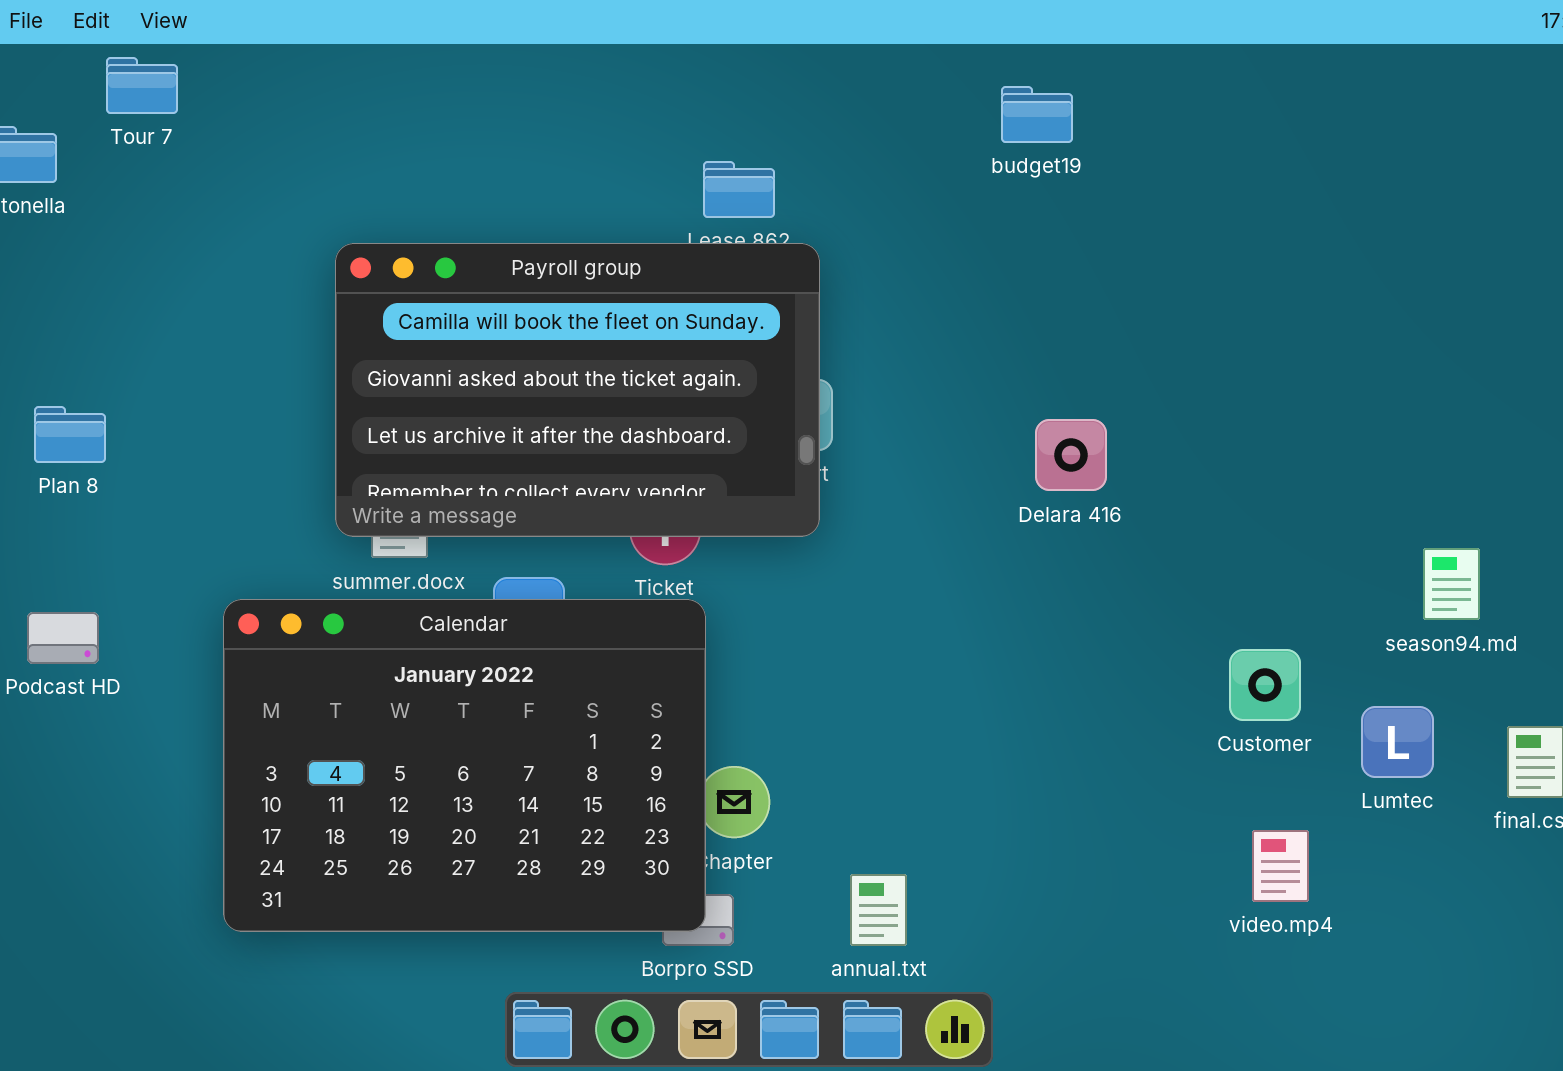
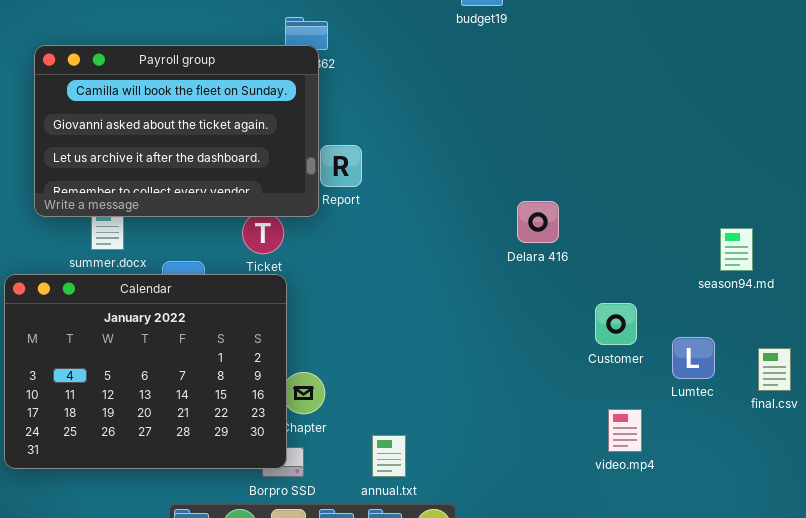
Payroll group: [335,243,820,537] -> [34,45,319,217], moved
Delara 416: [1035,419,1107,491] -> [517,201,559,243], moved
season94.md: [1423,548,1480,620] -> [720,228,753,271], moved

